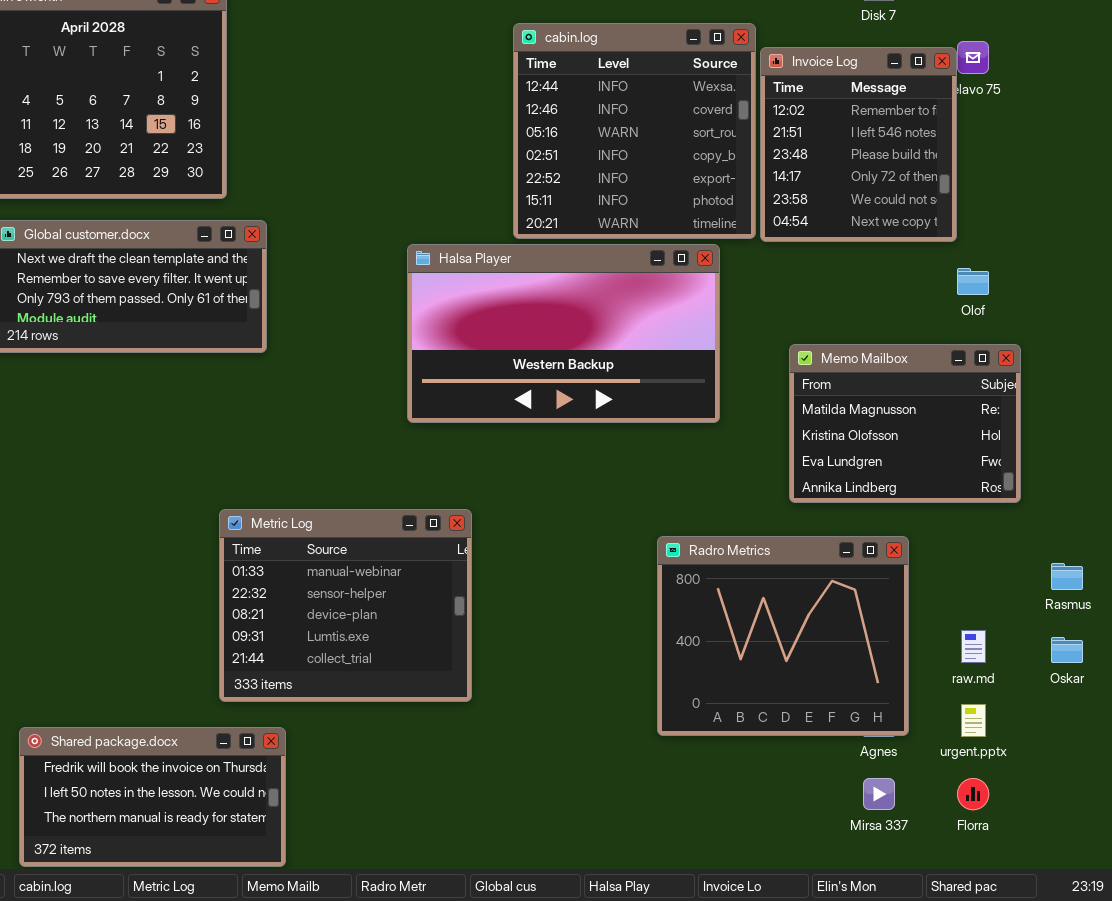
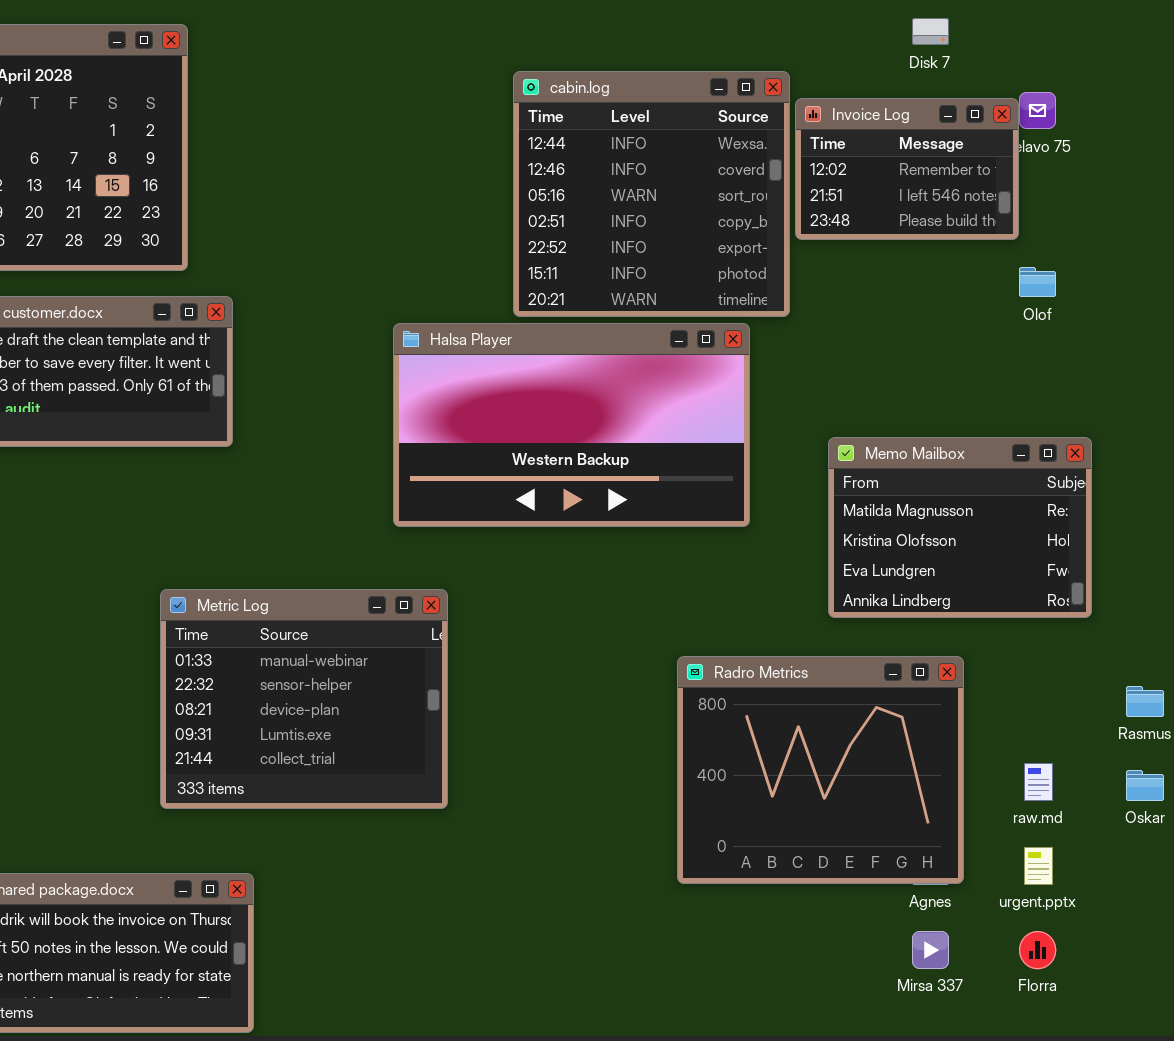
Invoice Log: [760,47,957,242] -> [795,98,1019,240], resized
Olof: [957,268,989,295] -> [1019,267,1056,297], moved
Metric Log: [219,509,472,702] -> [160,589,448,809], moved

